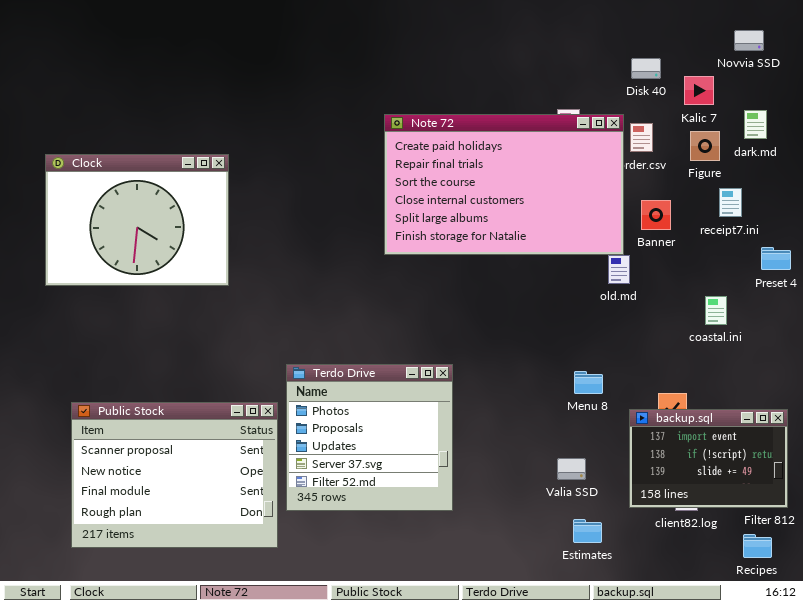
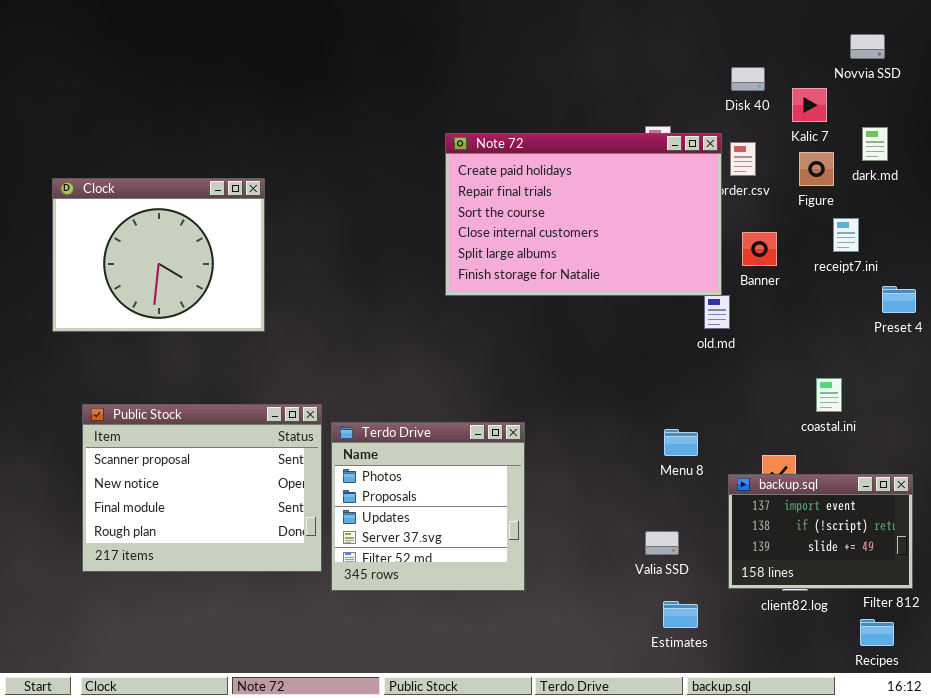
coastal.ini: [705,296,727,325] -> [816,378,842,412], moved
Public Stock: [71,402,278,548] -> [82,404,322,572], moved

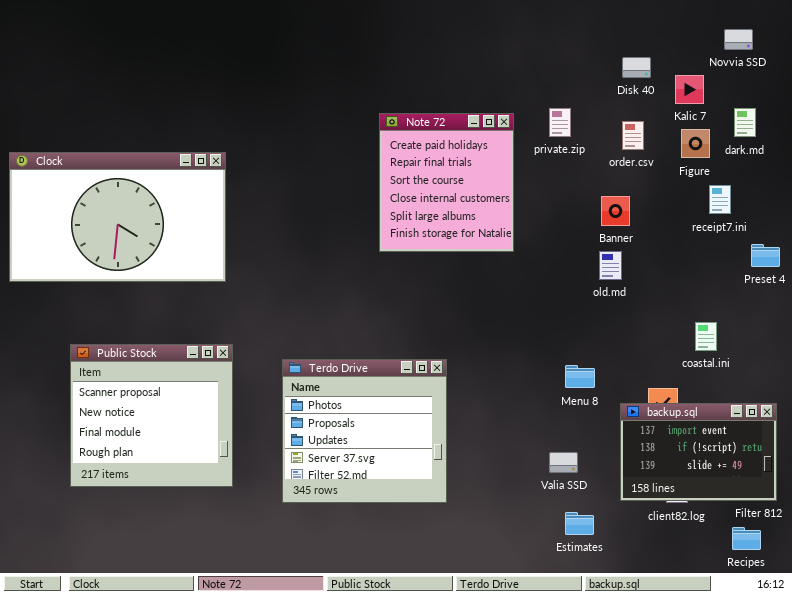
Note 72: [445,133,722,296] -> [379,113,514,252], resized
Clock: [52,178,265,332] -> [9,152,226,282], resized
Banner: [742,232,777,266] -> [601,196,630,226], moved
Public Stock: [82,404,322,572] -> [70,344,233,487], resized

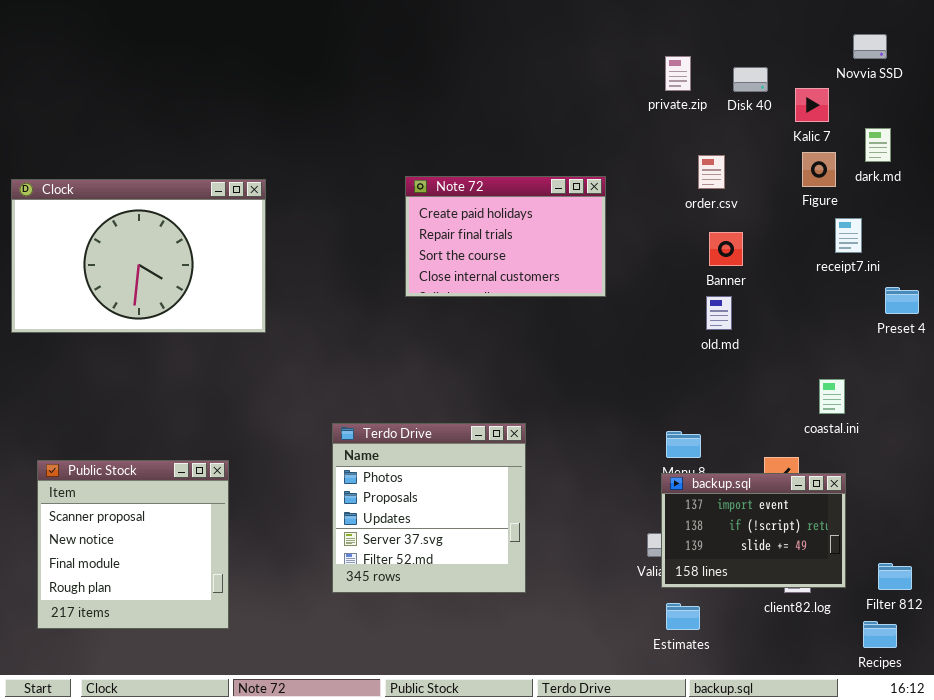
private.zip: [549,108,571,137] -> [665,56,691,91], moved
Note 72: [379,113,514,252] -> [405,176,606,297], resized
order.csv: [622,121,644,150] -> [698,155,725,189], moved
Public Stock: [70,344,233,487] -> [37,460,229,629], moved
backup.sql: [620,403,777,501] -> [661,473,846,588], moved

